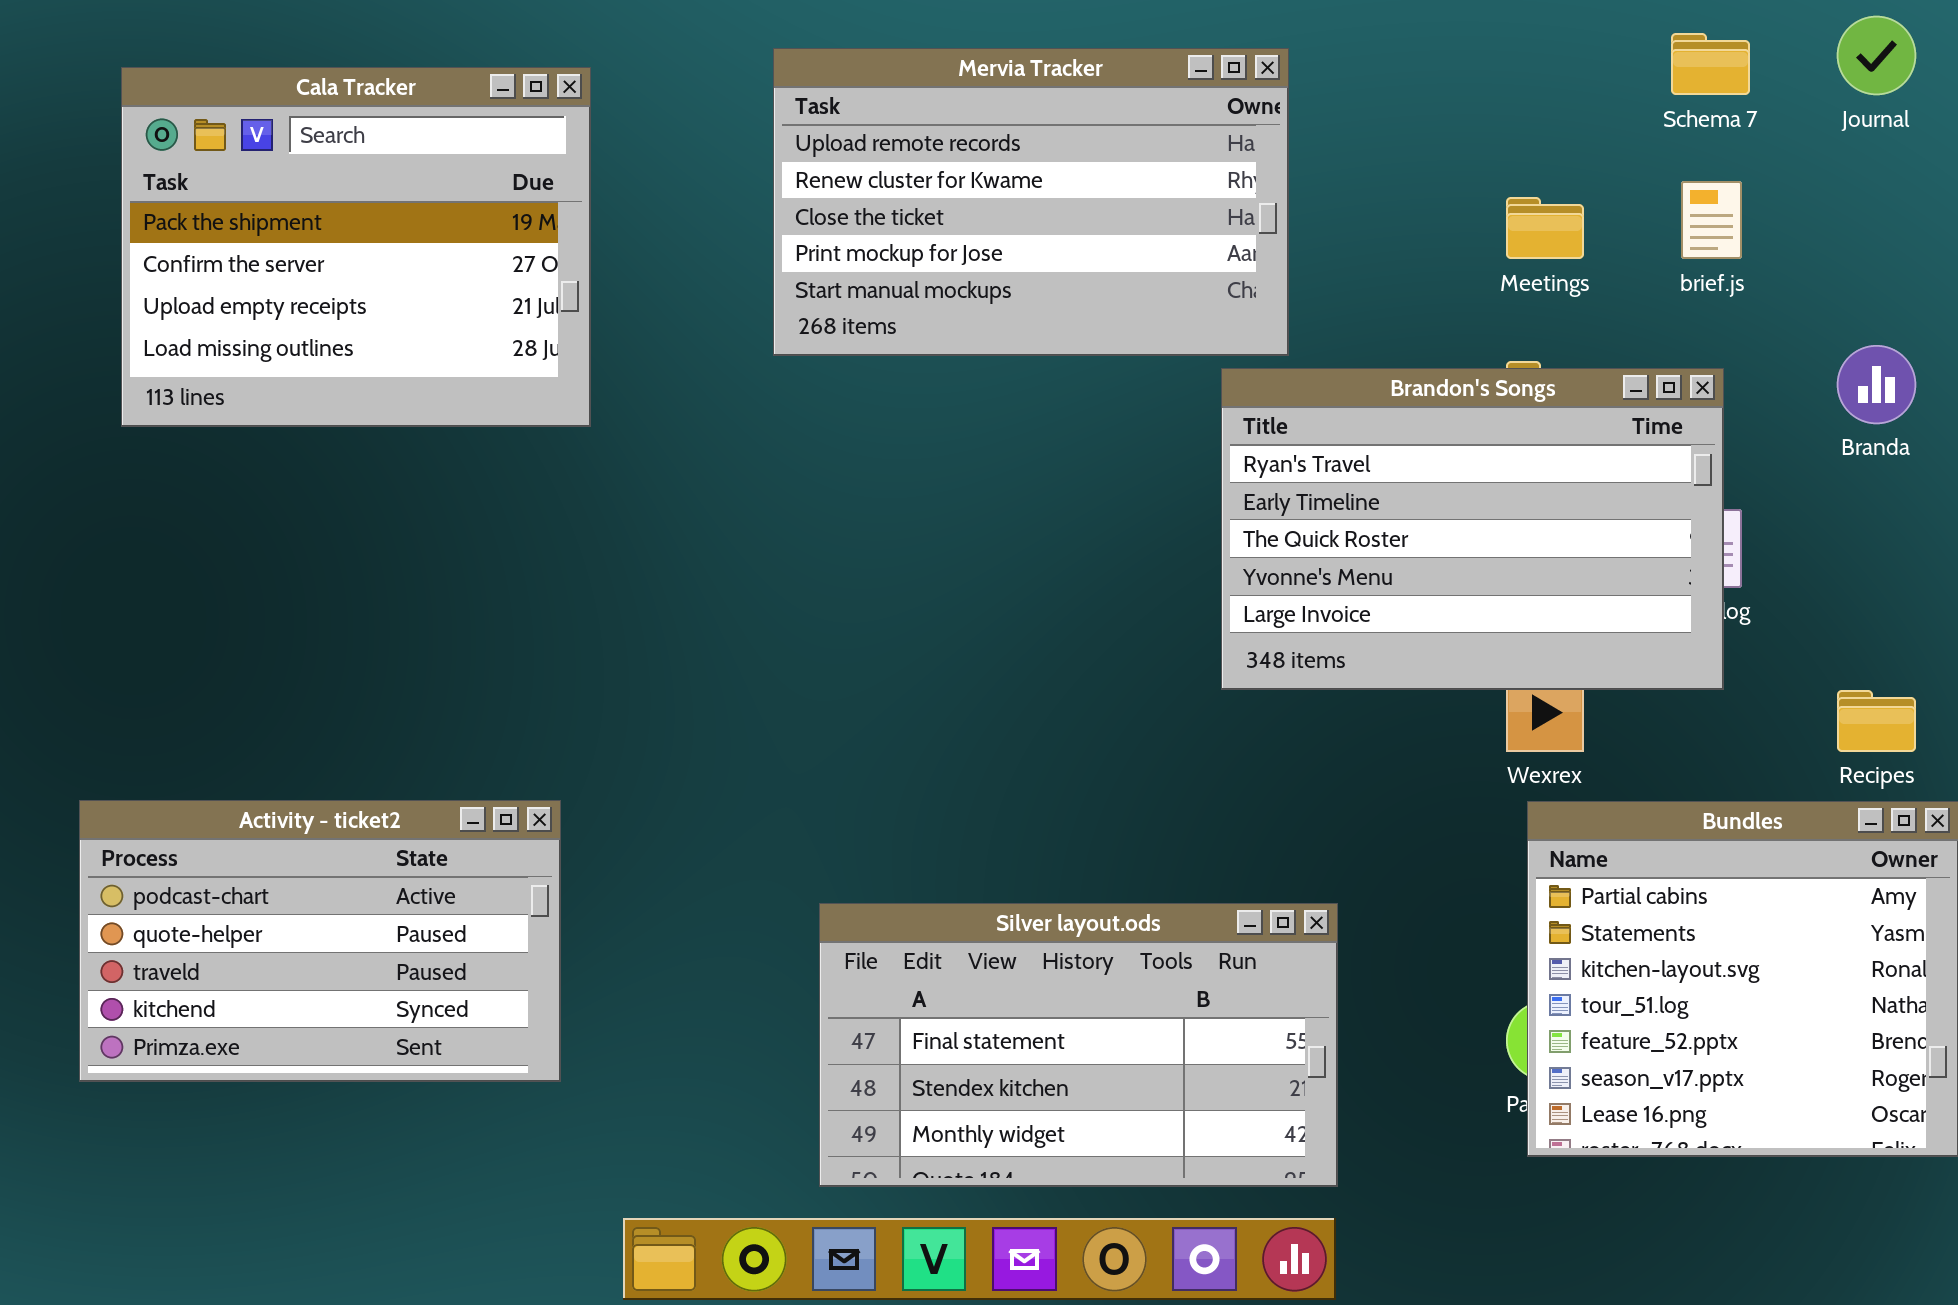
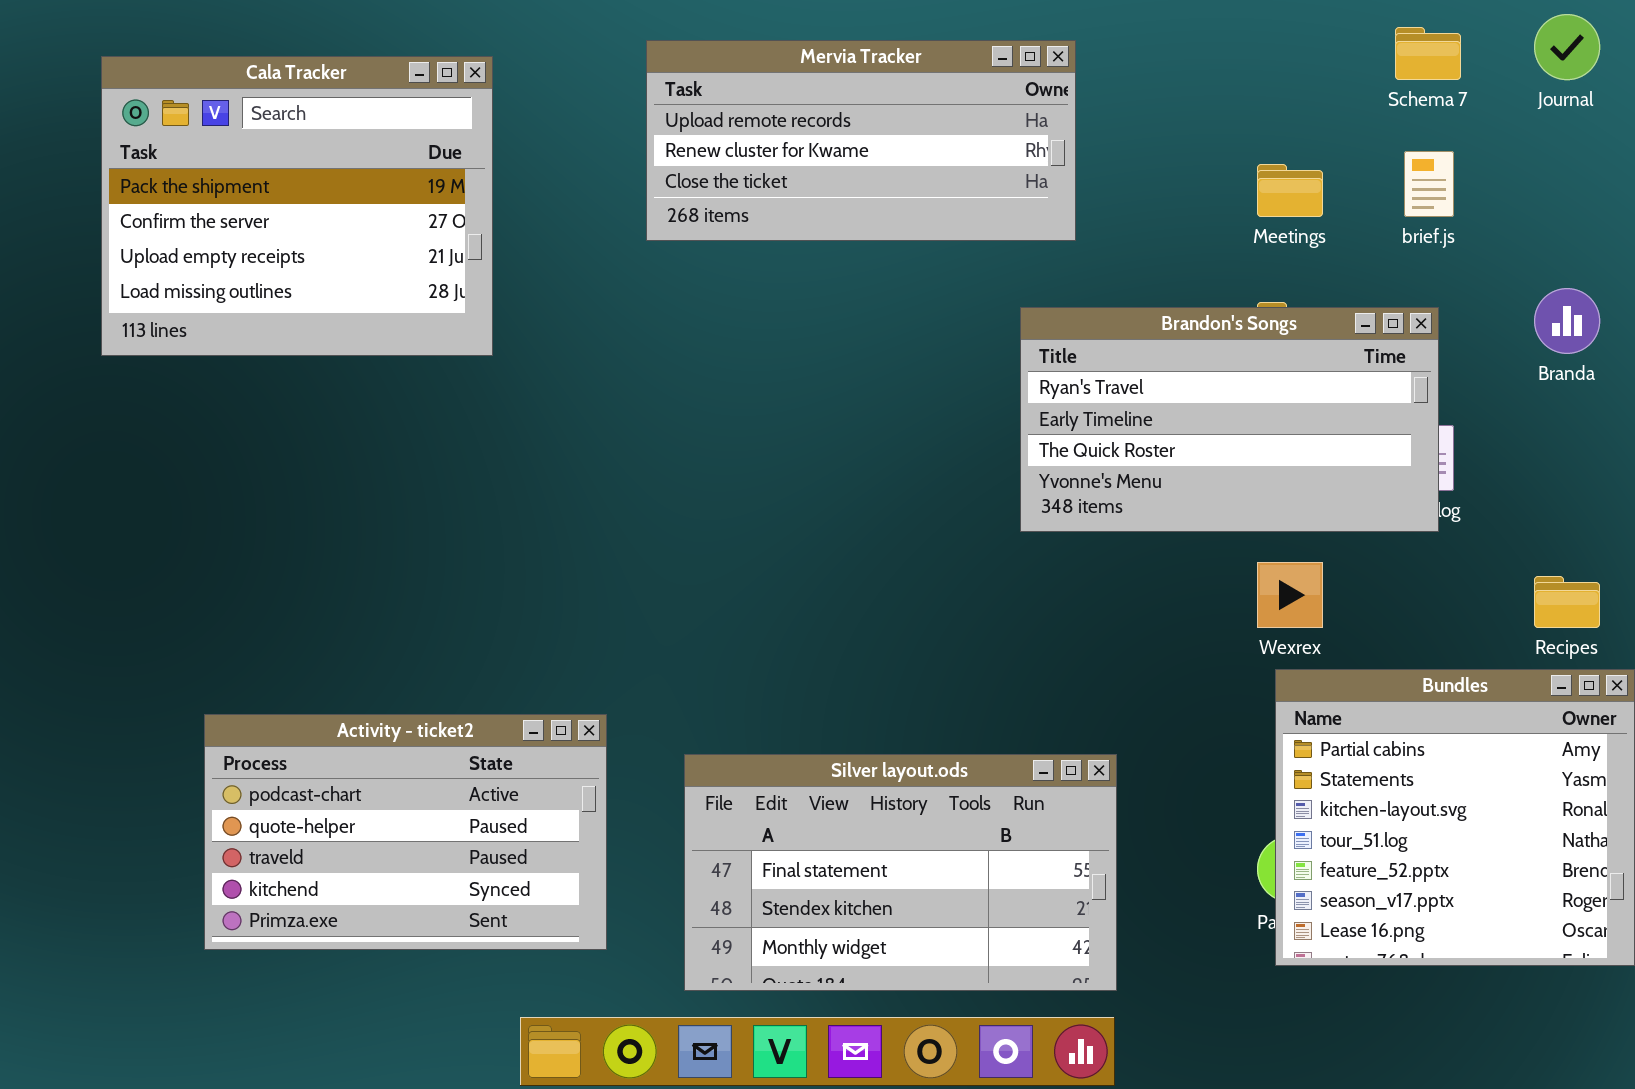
Mervia Tracker: [773,48,1289,356] -> [646,40,1076,241], resized
Brandon's Songs: [1221,368,1724,690] -> [1020,307,1439,532], resized
Activity - ticket2: [79,800,561,1082] -> [204,714,607,950], moved

